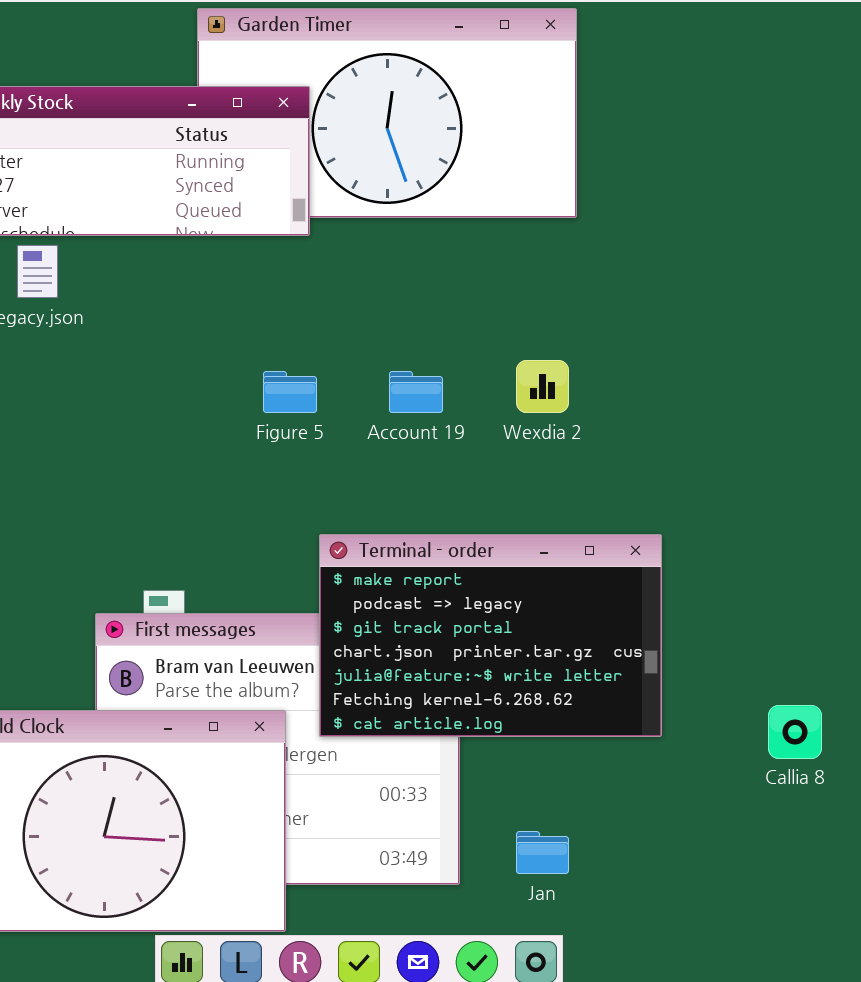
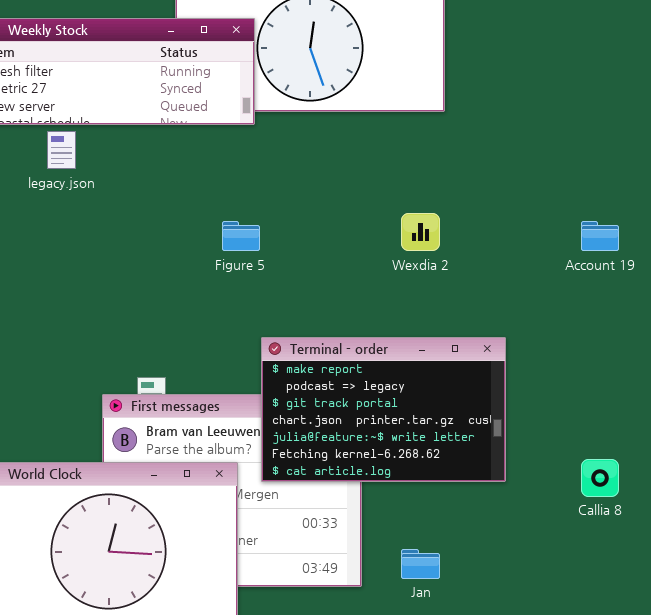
Account 19: [389,371,443,413] -> [581,221,619,251], moved

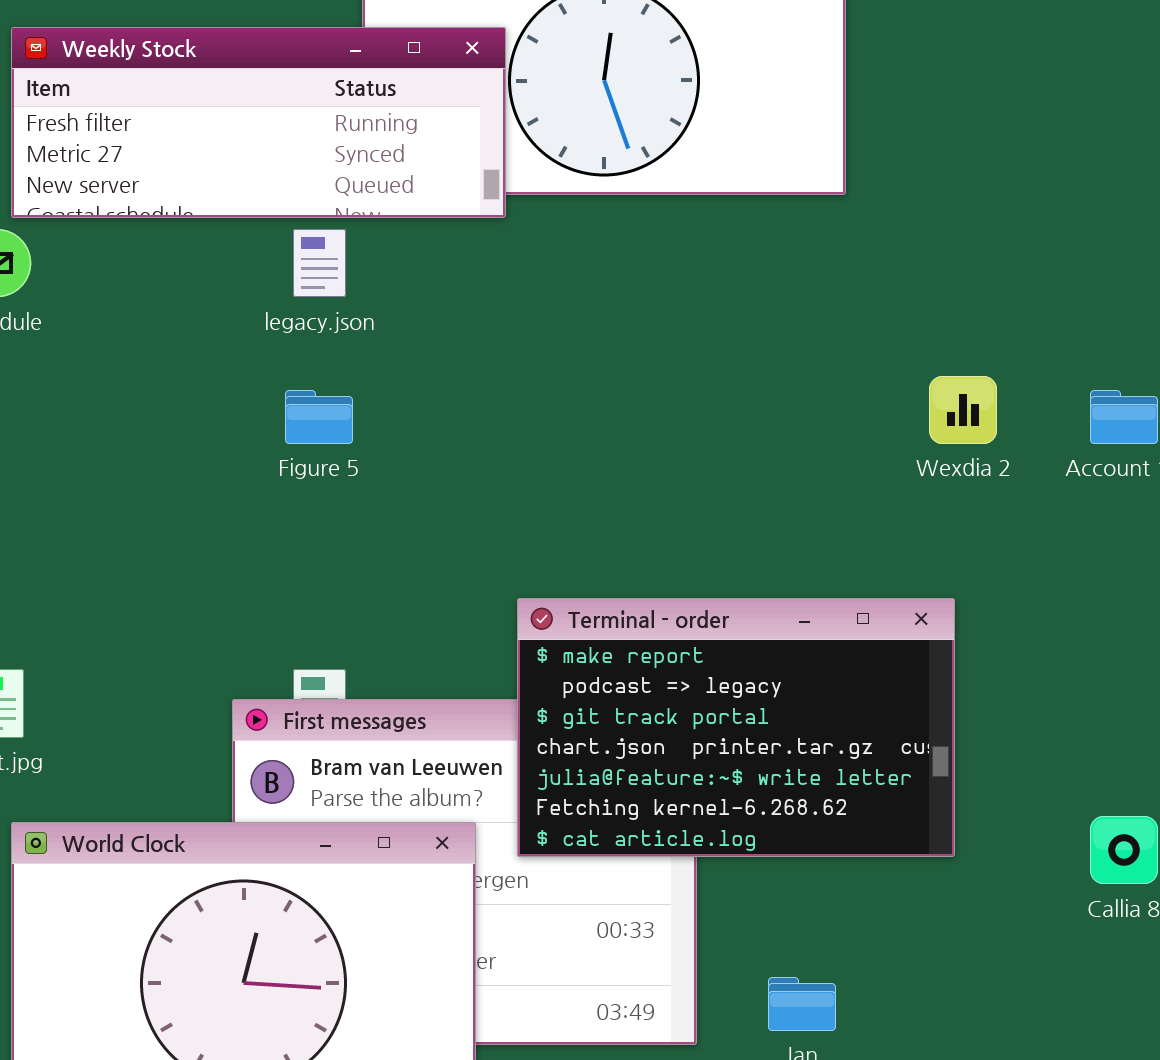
legacy.json: [47,131,76,169] -> [293,229,346,297], moved
Wexdia 2: [401,213,440,251] -> [929,376,997,444], moved
Figure 5: [222,221,260,251] -> [285,390,353,444], moved

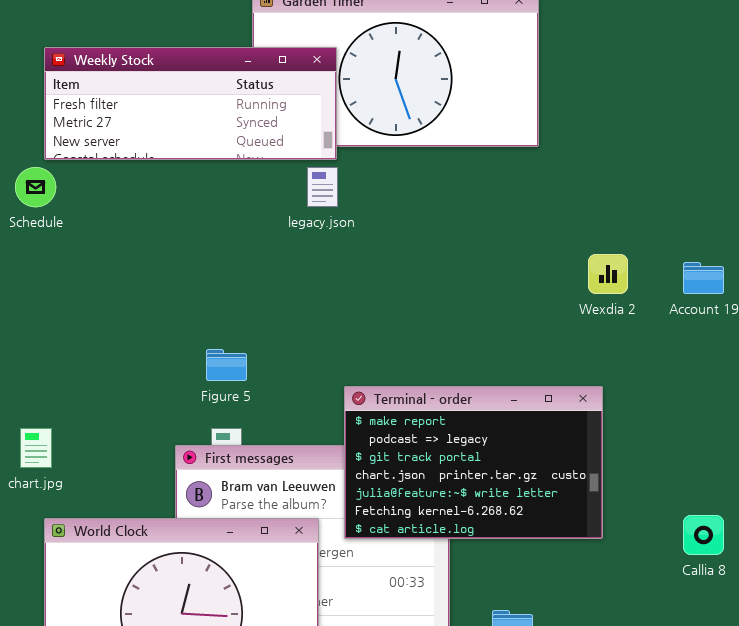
legacy.json: [293,229,346,297] -> [307,167,338,207], moved
Figure 5: [285,390,353,444] -> [206,349,247,381], moved

